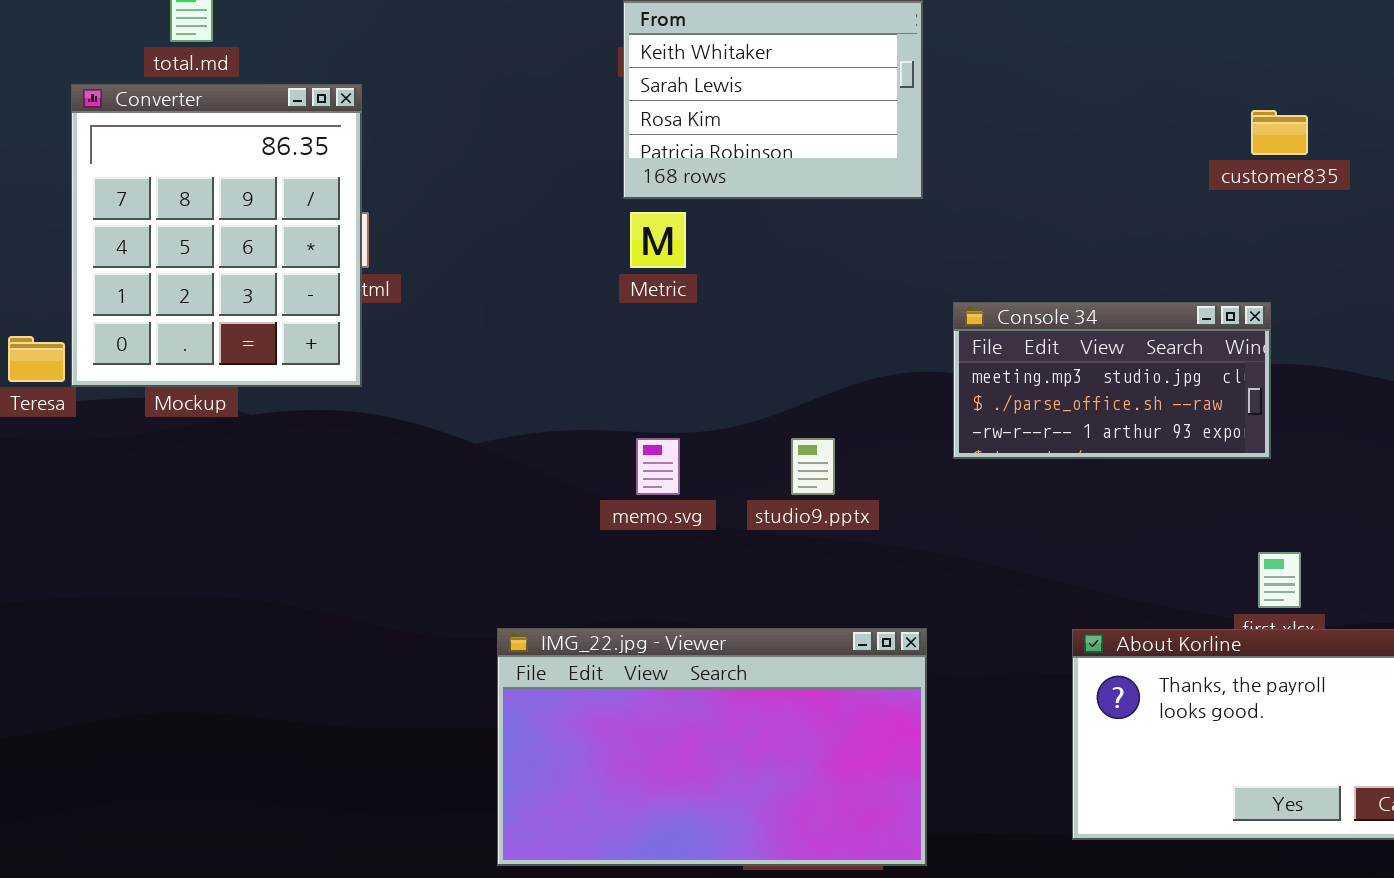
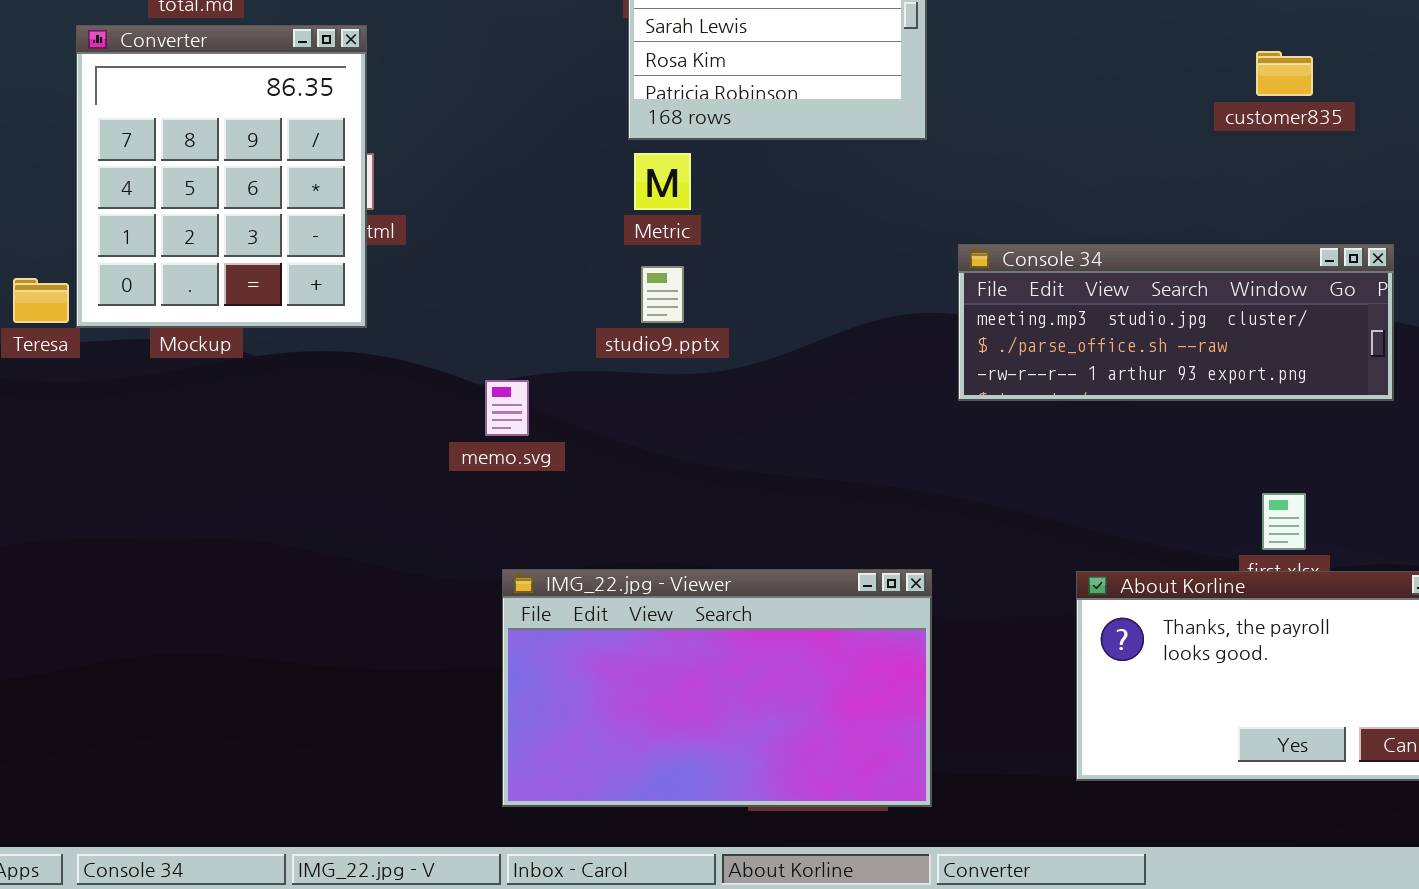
Console 34: [953,302,1271,459] -> [958,244,1394,401], resized
memo.svg: [636,438,680,495] -> [485,380,529,436], moved
studio9.pptx: [791,438,835,495] -> [641,266,684,323], moved

